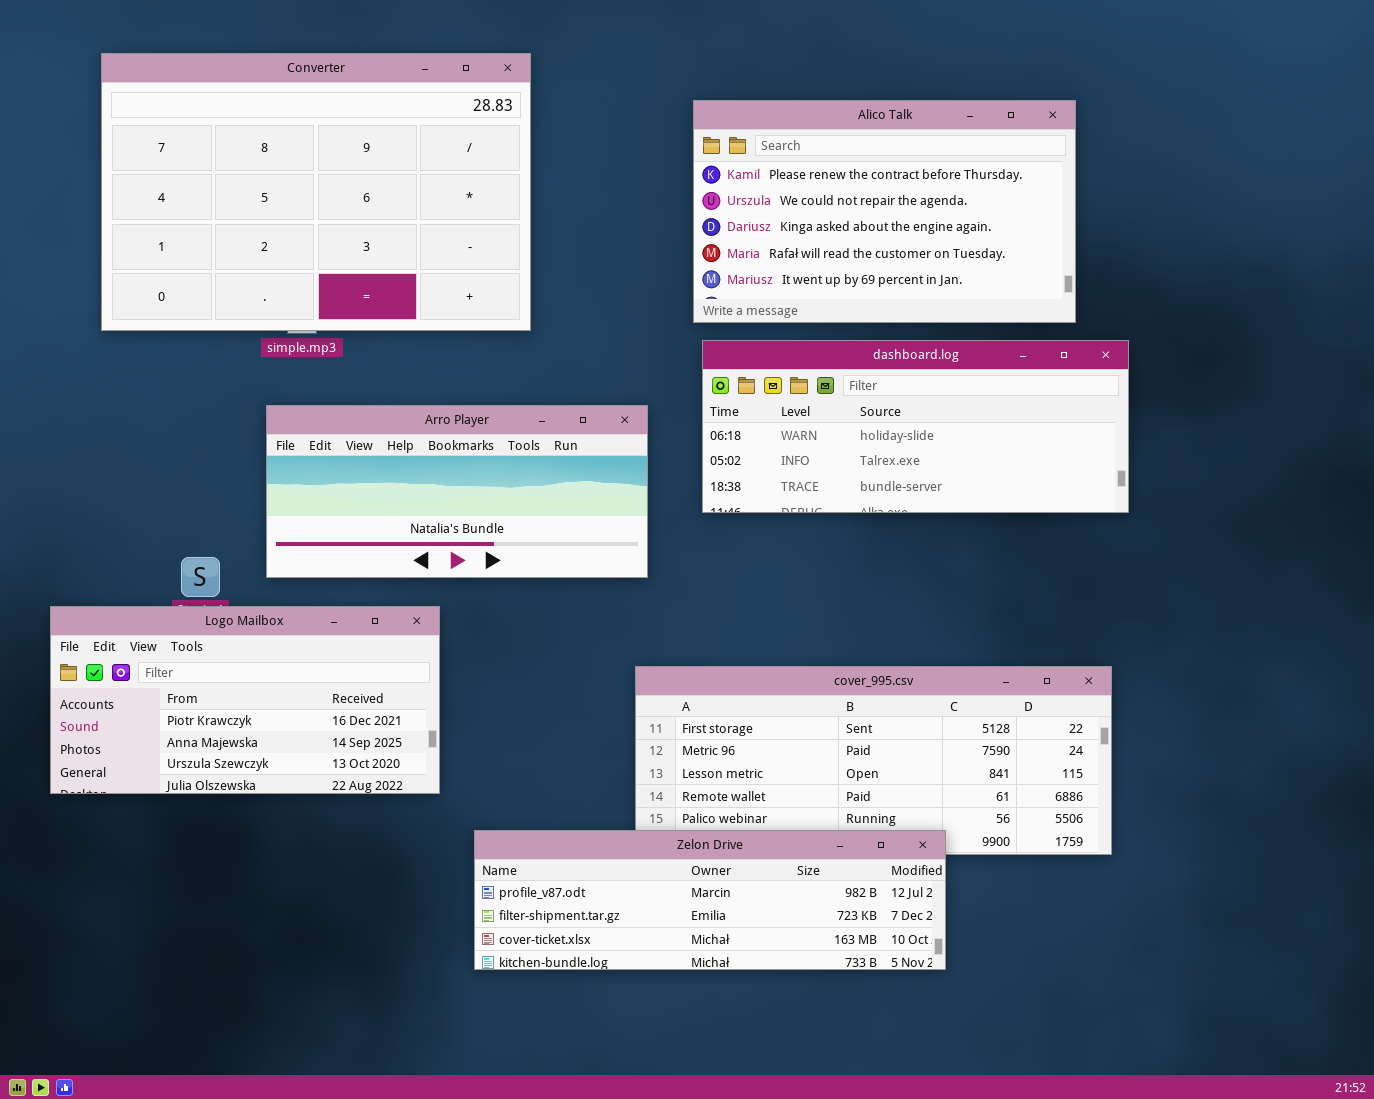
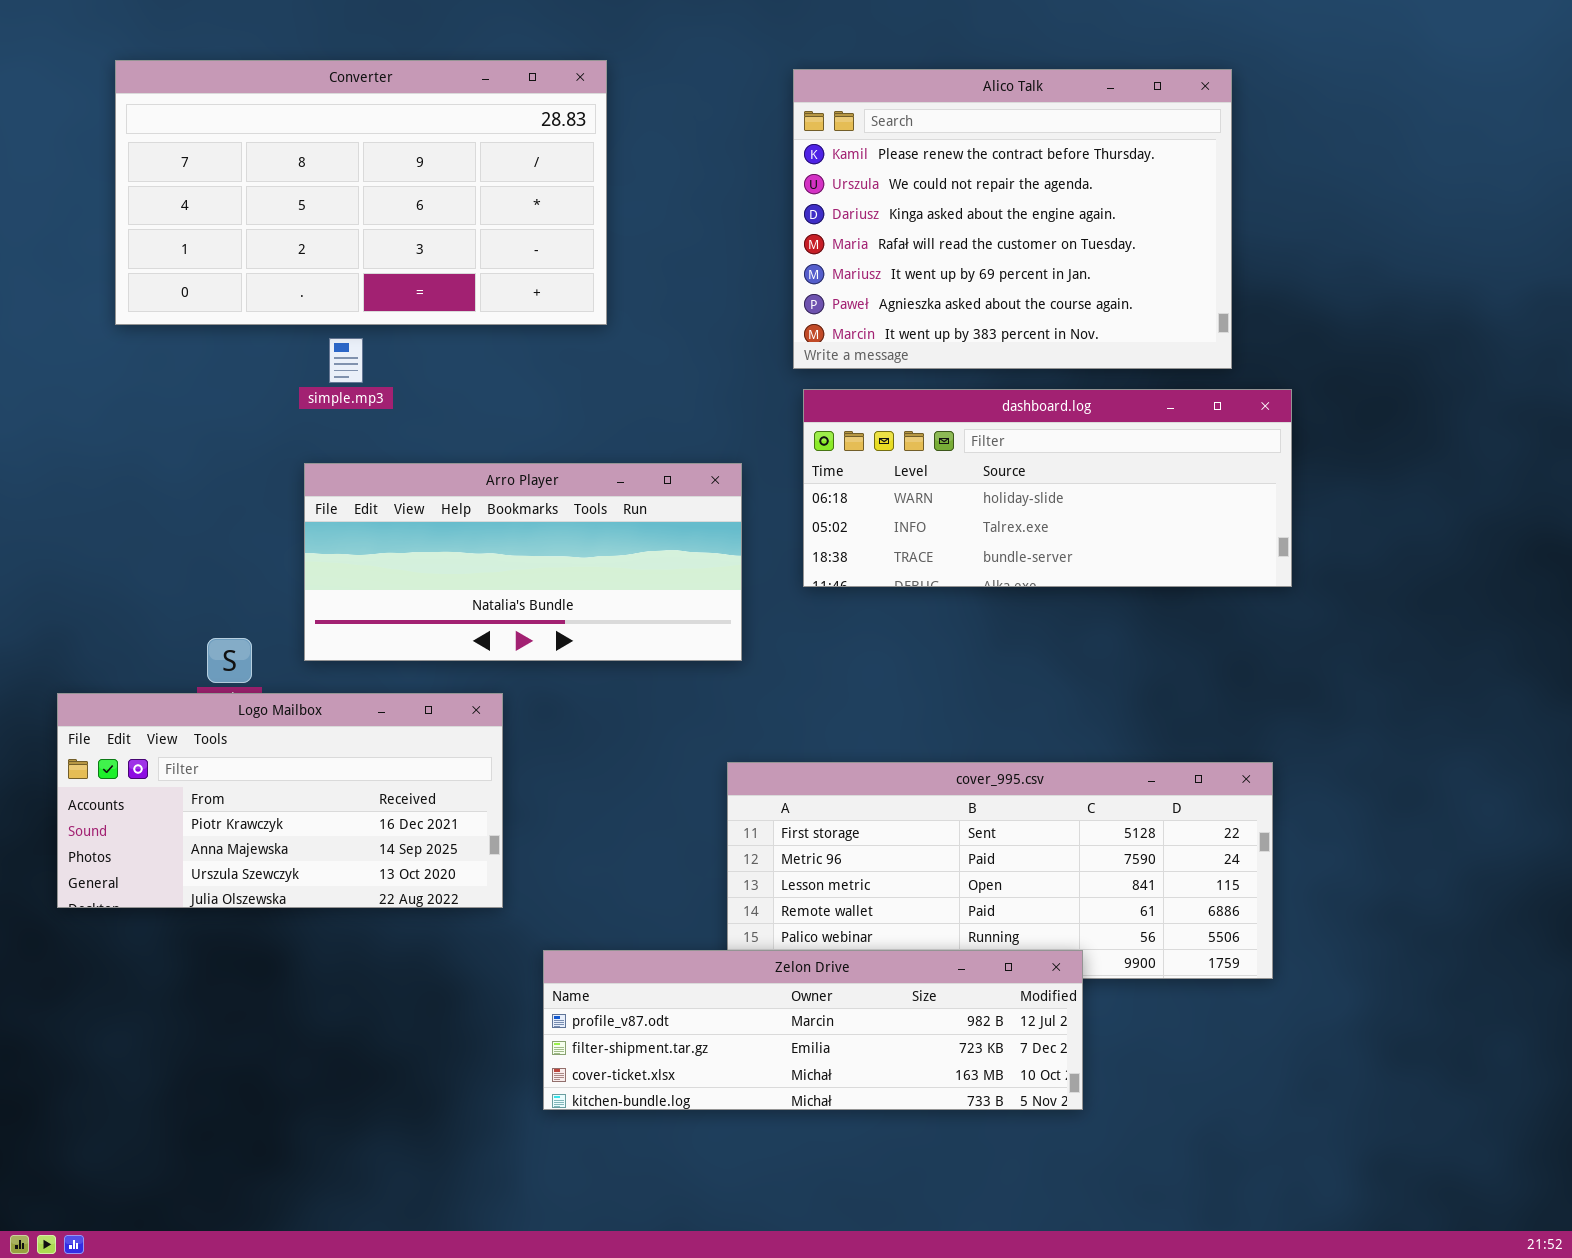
Converter: [101,53,531,331] -> [115,60,607,325], resized
Alico Talk: [693,100,1076,323] -> [793,69,1232,369], resized

